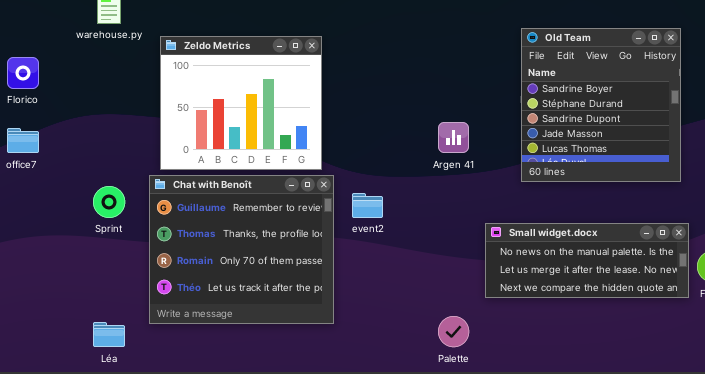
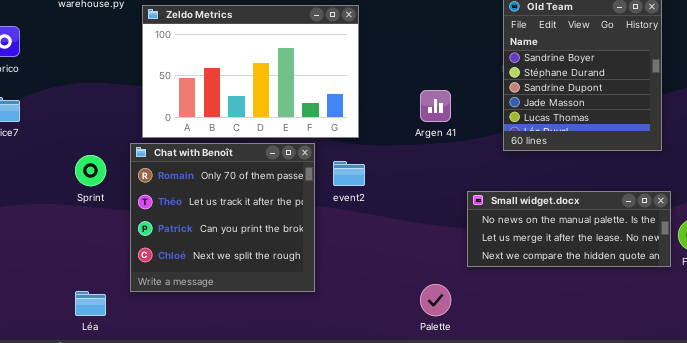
Zeldo Metrics: [160,36,322,170] -> [142,5,359,138], resized
Chat with Benoît: [149,175,334,324] -> [130,143,315,292], scrolled down 2 rows

